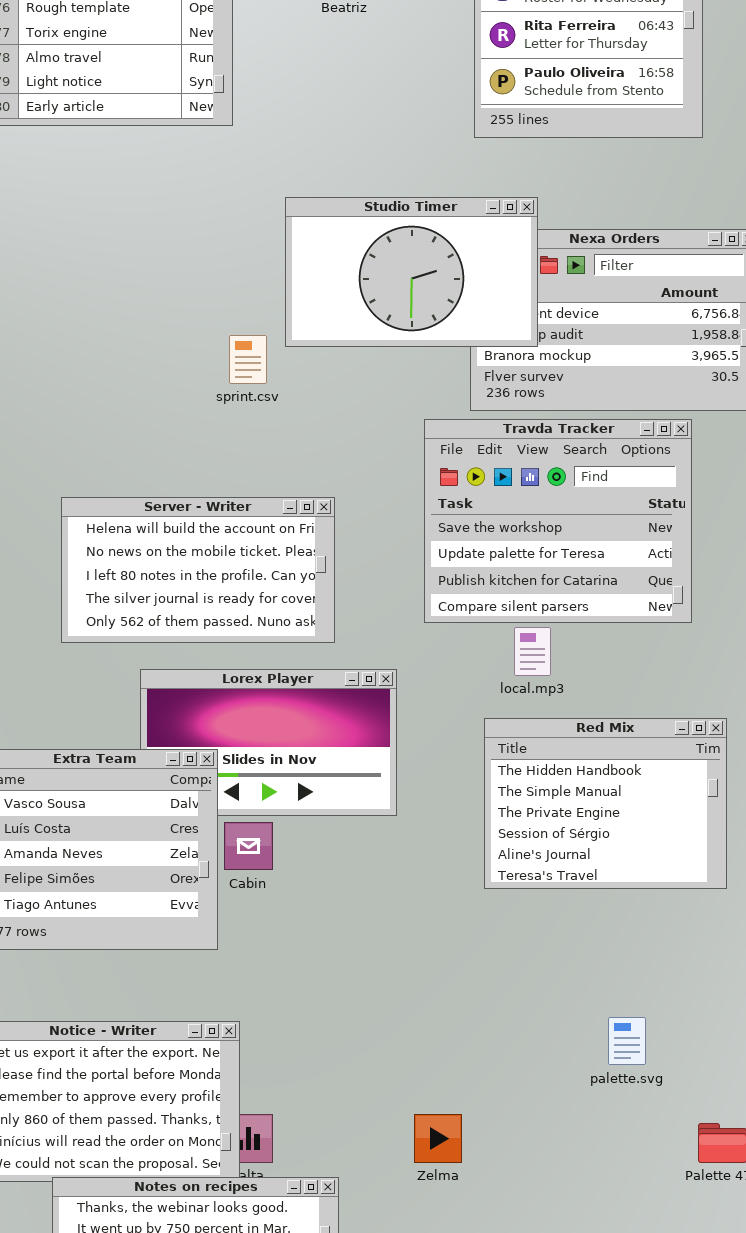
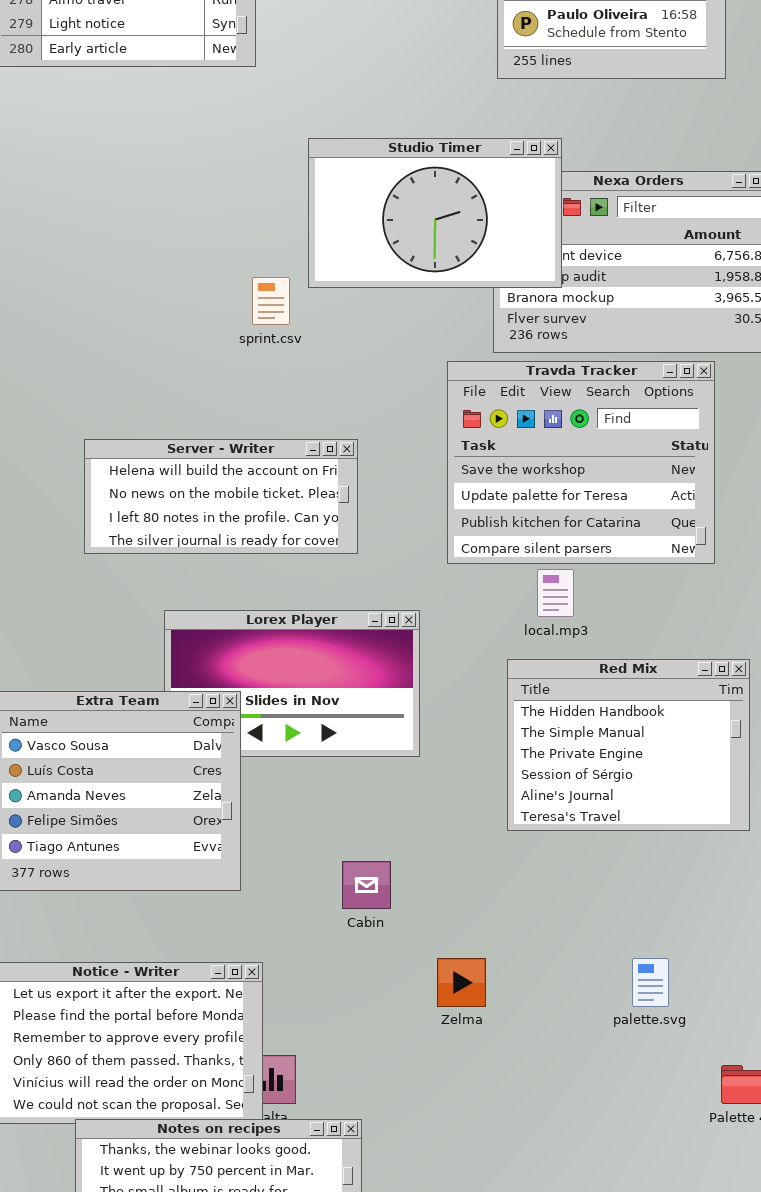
Server - Writer: [61,497,335,643] -> [84,439,358,554], resized
Cabin: [224,822,273,870] -> [342,861,391,909], moved
Zelma: [414,1114,462,1163] -> [437,958,486,1007], moved

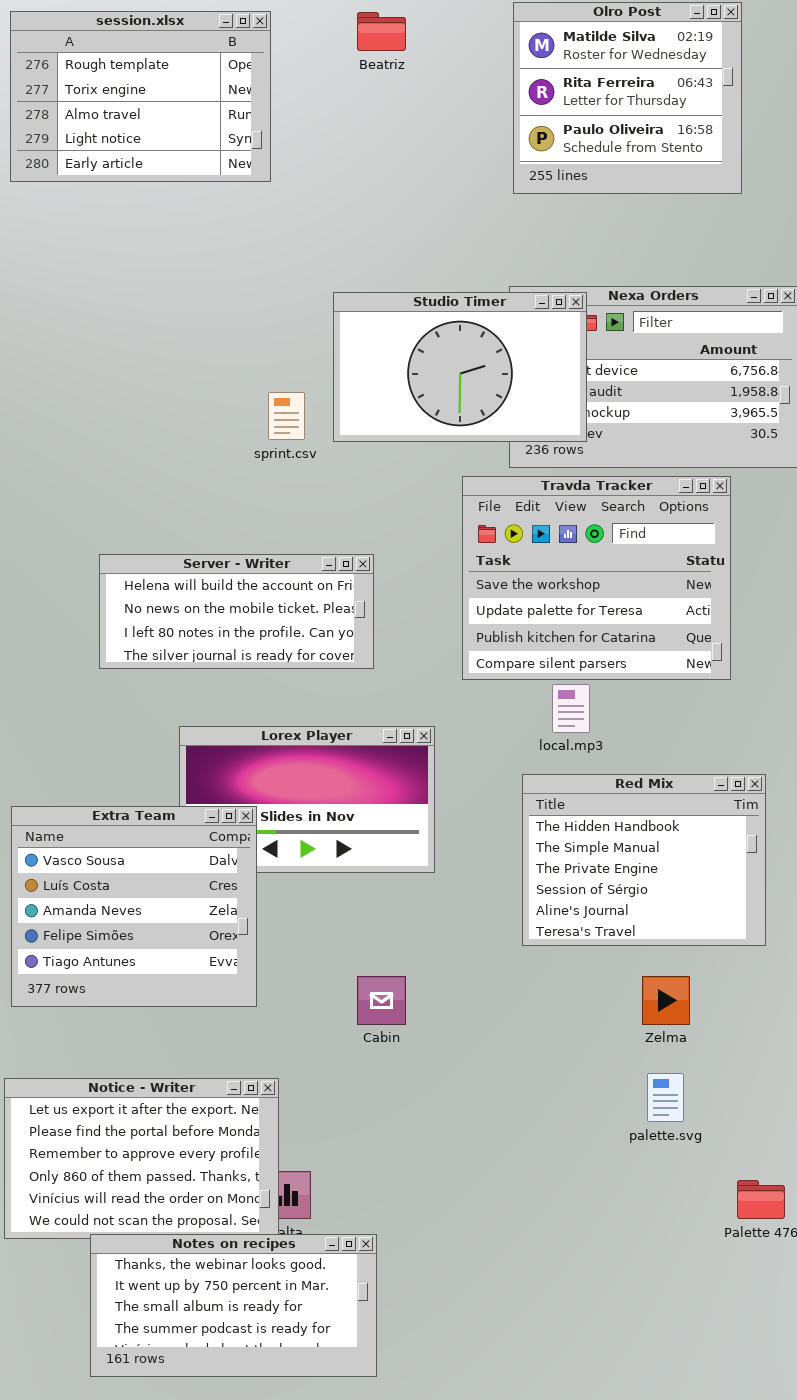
Studio Timer: [308,138,562,288] -> [333,292,587,442], moved
Zelma: [437,958,486,1007] -> [642,976,690,1025], moved

